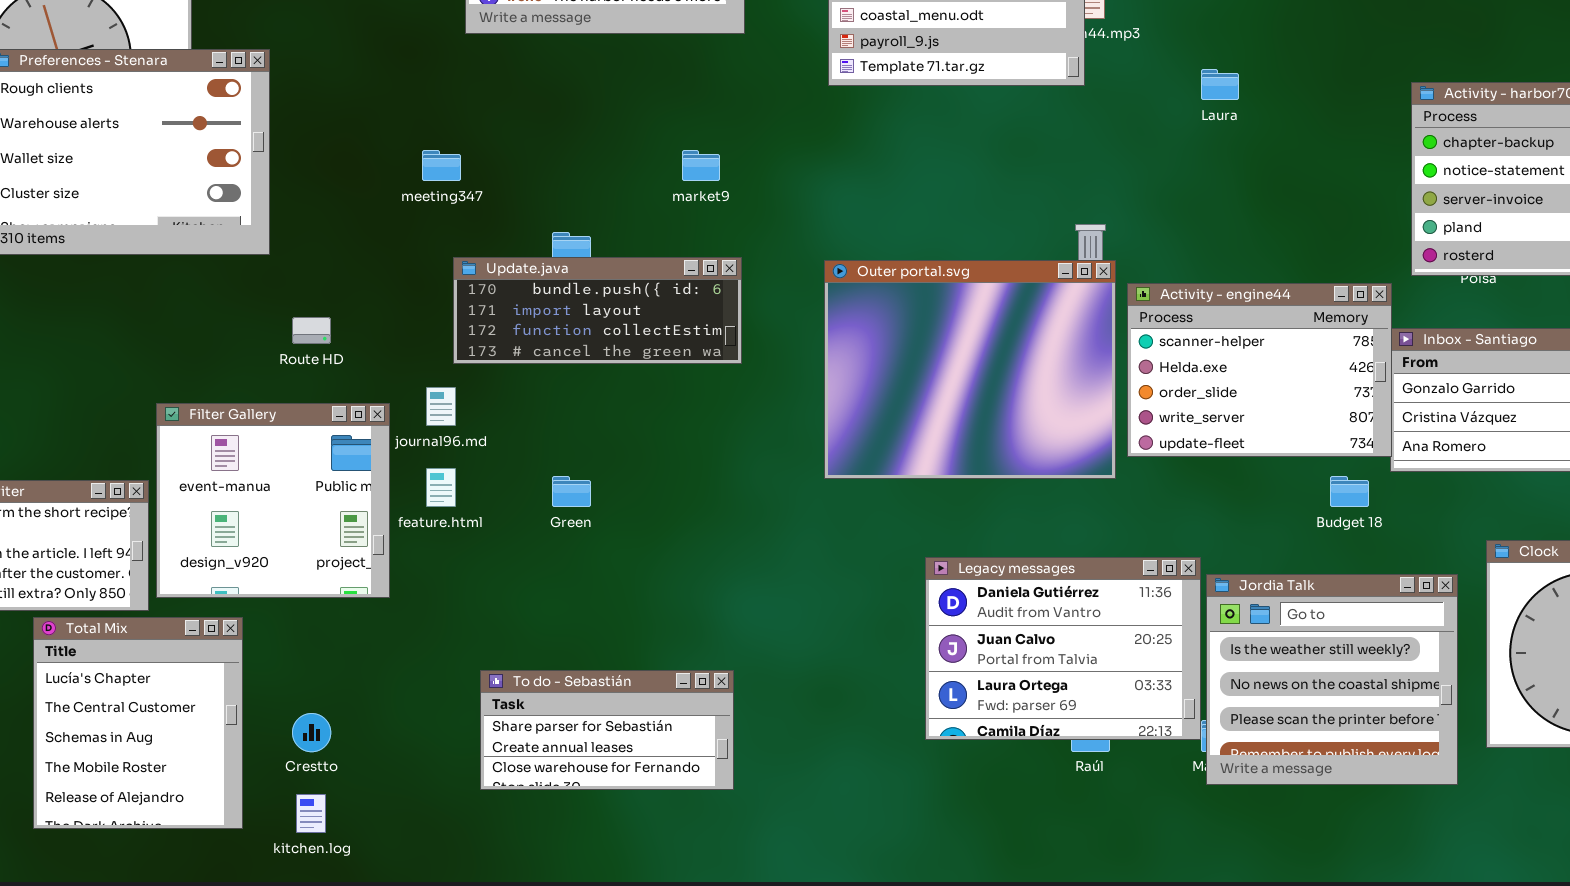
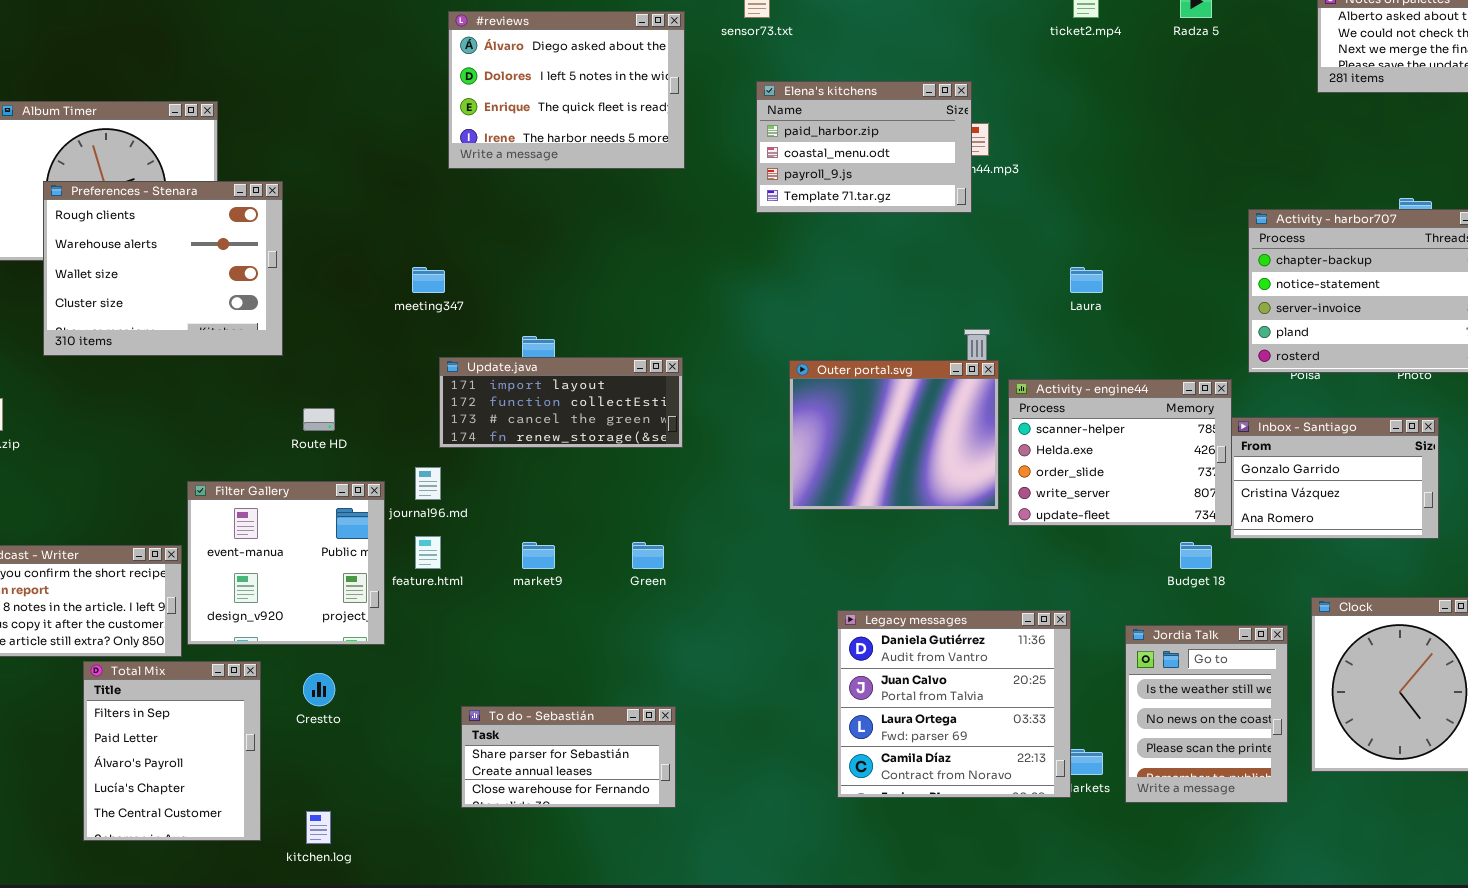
Laura: [1201,69,1239,100] -> [1070,267,1103,293], moved
market9: [682,150,720,181] -> [522,542,555,569], moved
Update.java: [453,257,742,364] -> [439,357,683,448], scrolled down 1 row
Outer portal.svg: [824,260,1116,479] -> [789,360,999,510], resized
Green: [552,476,591,507] -> [632,542,664,569], moved
Legacy messages: [925,557,1201,740] -> [837,610,1071,798], resized
Jordia Talk: [1206,574,1458,785] -> [1125,625,1288,803], resized
Total Mix: [33,617,243,829] -> [83,661,261,841], scrolled up 3 rows
Crestto: [292,713,331,752] -> [303,673,335,706], moved

